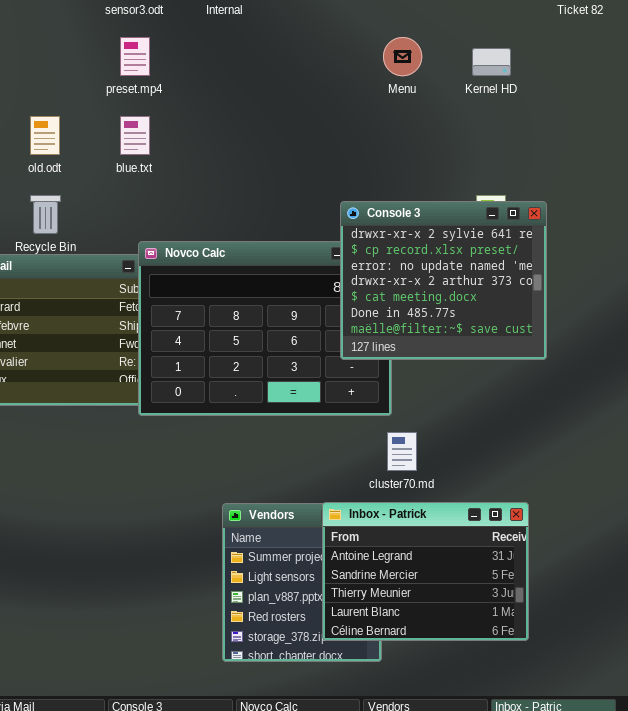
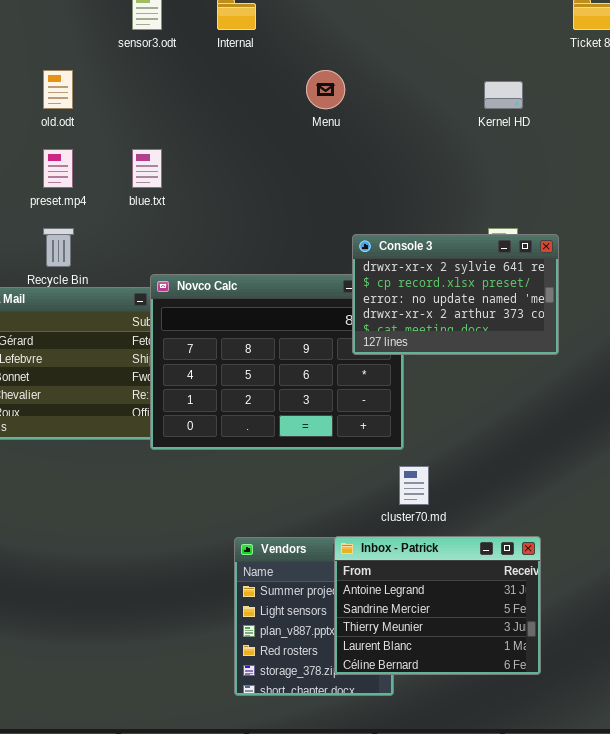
preset.mp4: [120,37,150,76] -> [43,149,73,188], moved
Menu: [383,37,422,76] -> [306,70,345,109], moved
old.odt: [30,116,60,155] -> [43,70,73,109], moved
Console 3: [340,201,547,360] -> [352,234,559,355], resized

